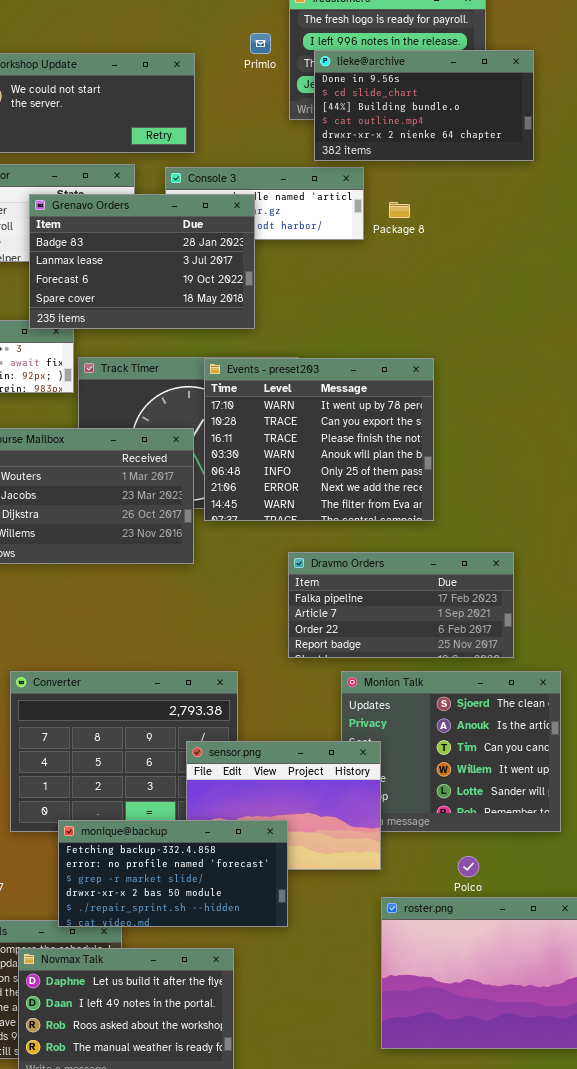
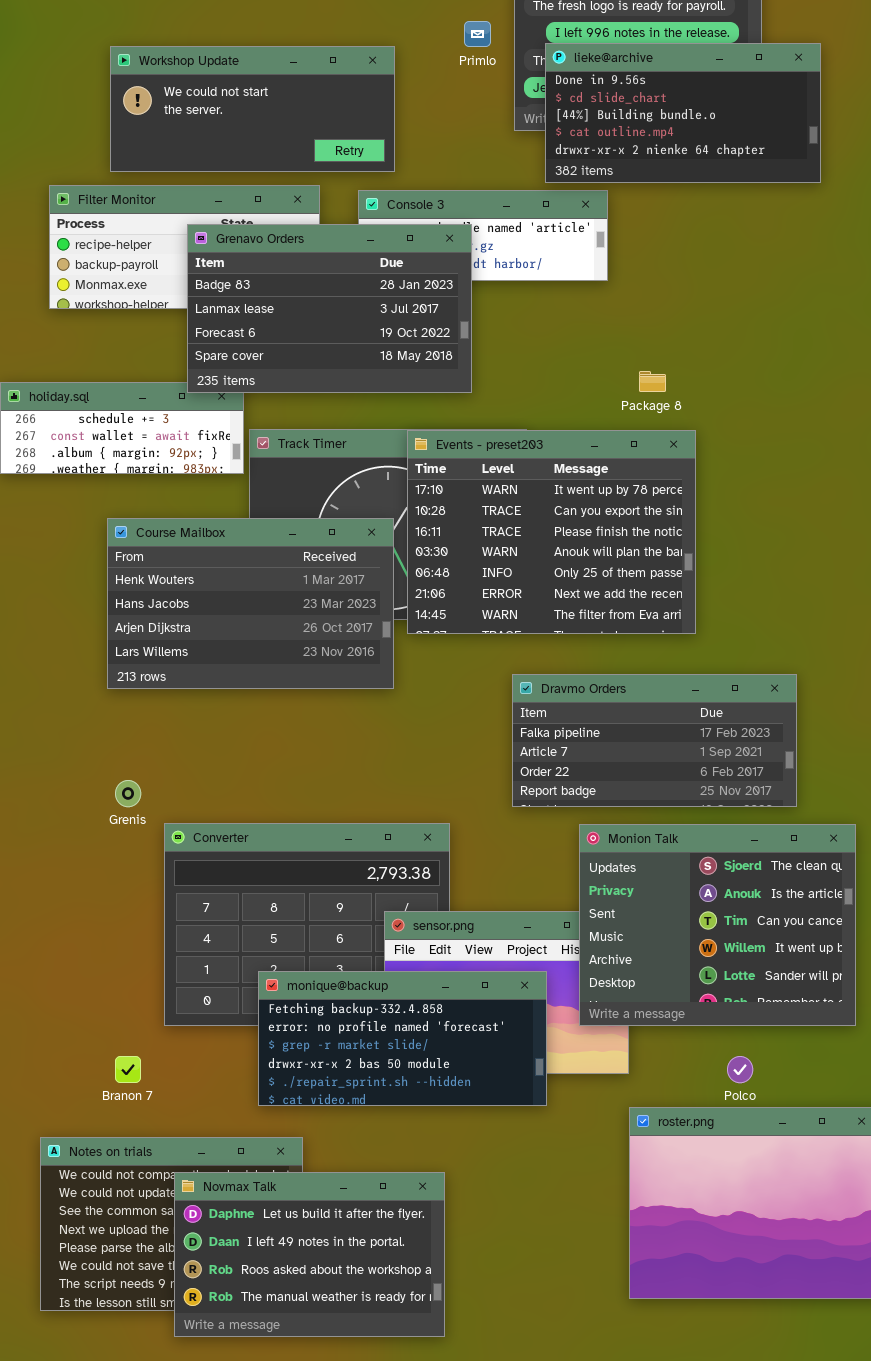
Package 8: [389,202,410,218] -> [639,371,666,392], moved
Monion Talk: [341,671,561,832] -> [579,824,856,1026], raised
monique@backup: [58,820,288,927] -> [258,971,547,1106], moved

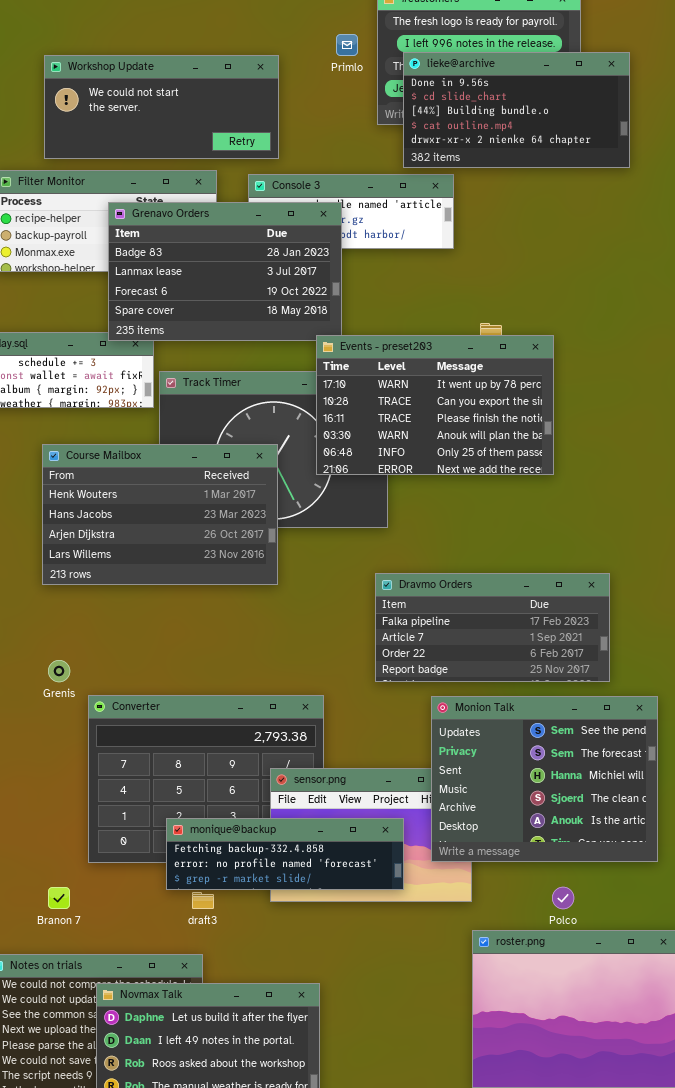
Events - preset203: [407,430,696,634] -> [316,335,554,475], moved, resized
Monion Talk: [579,824,856,1026] -> [431,696,658,862], scrolled up 3 rows
monique@backup: [258,971,547,1106] -> [166,818,404,890], resized

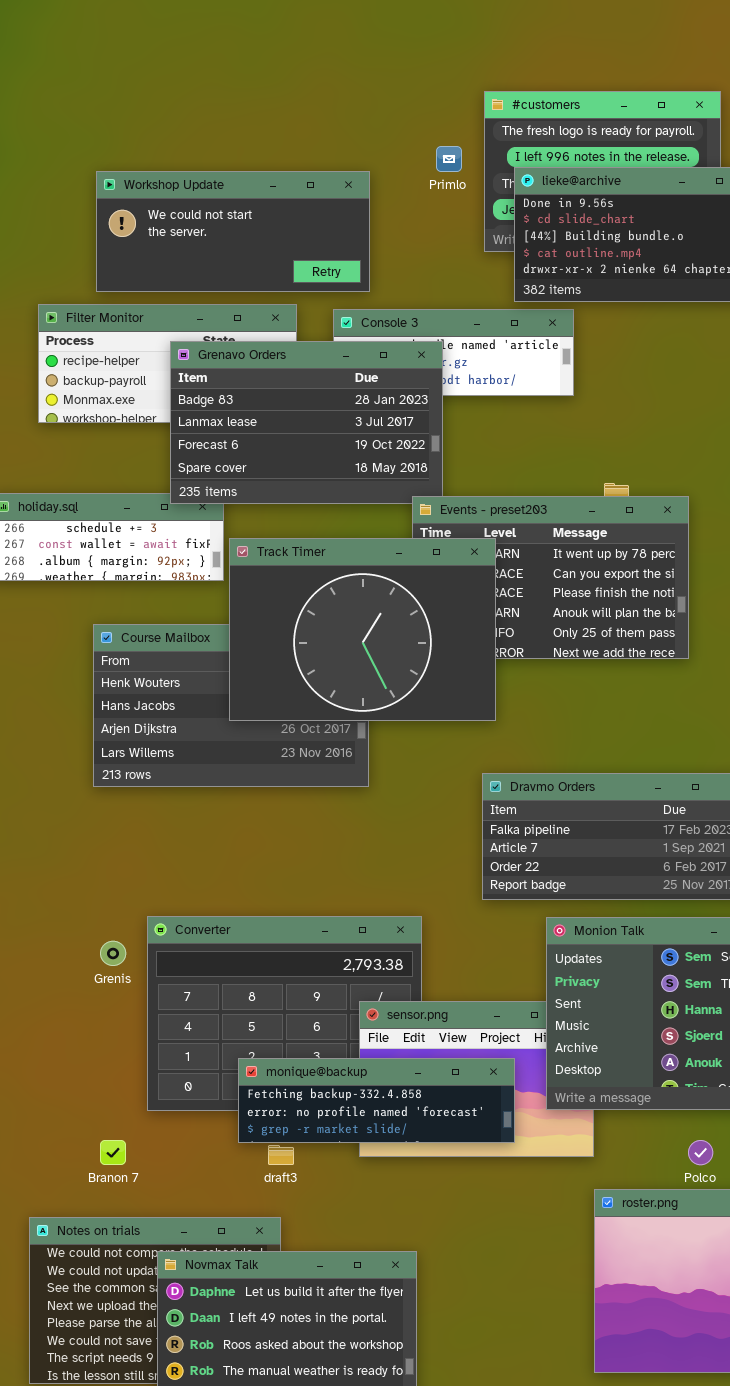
Track Timer: [159,371,388,528] -> [229,538,496,721], raised
Grenis: [48,660,70,682] -> [100,941,126,966], moved

